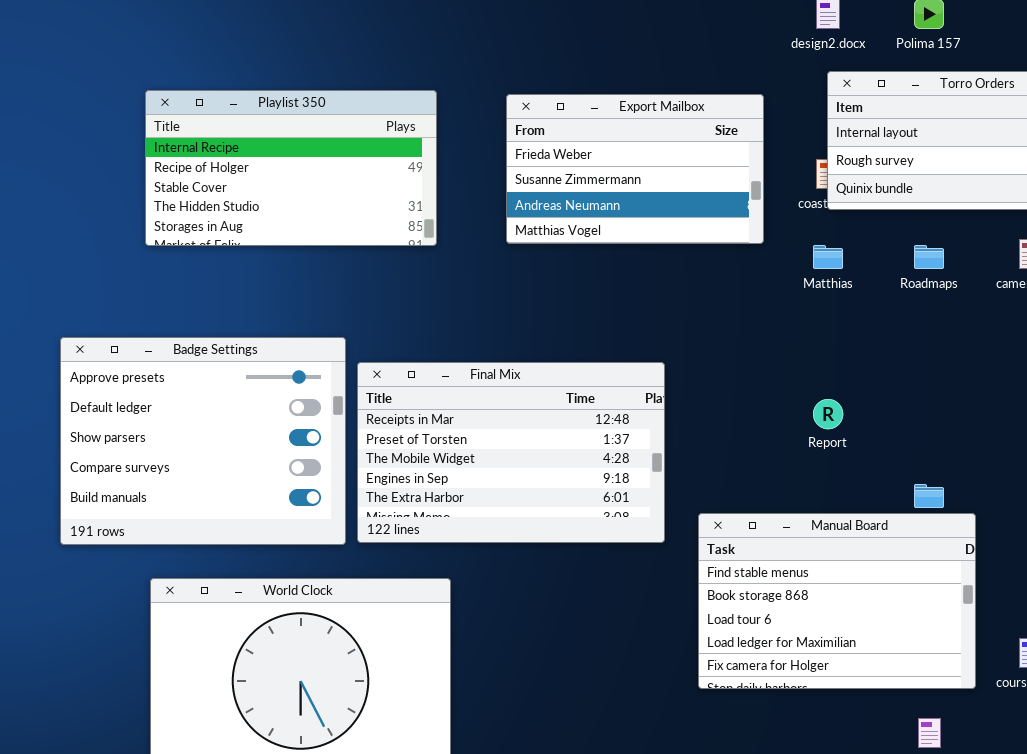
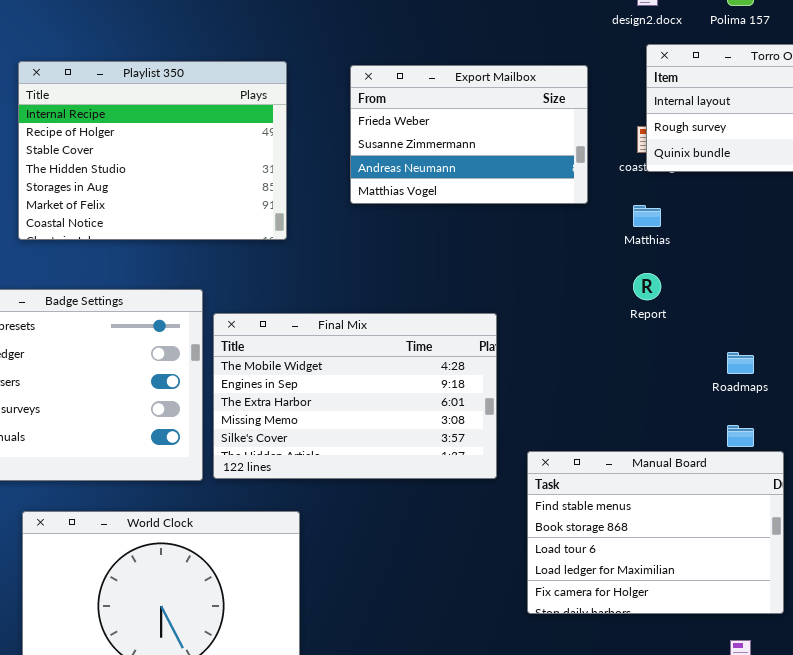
Playlist 350: [145,90,437,246] -> [18,61,287,240], resized
Roadmaps: [914,245,944,269] -> [727,352,754,374], moved
Final Mix: [357,362,665,543] -> [213,313,497,479], scrolled down 2 rows
Report: [813,399,843,429] -> [633,273,661,300], moved

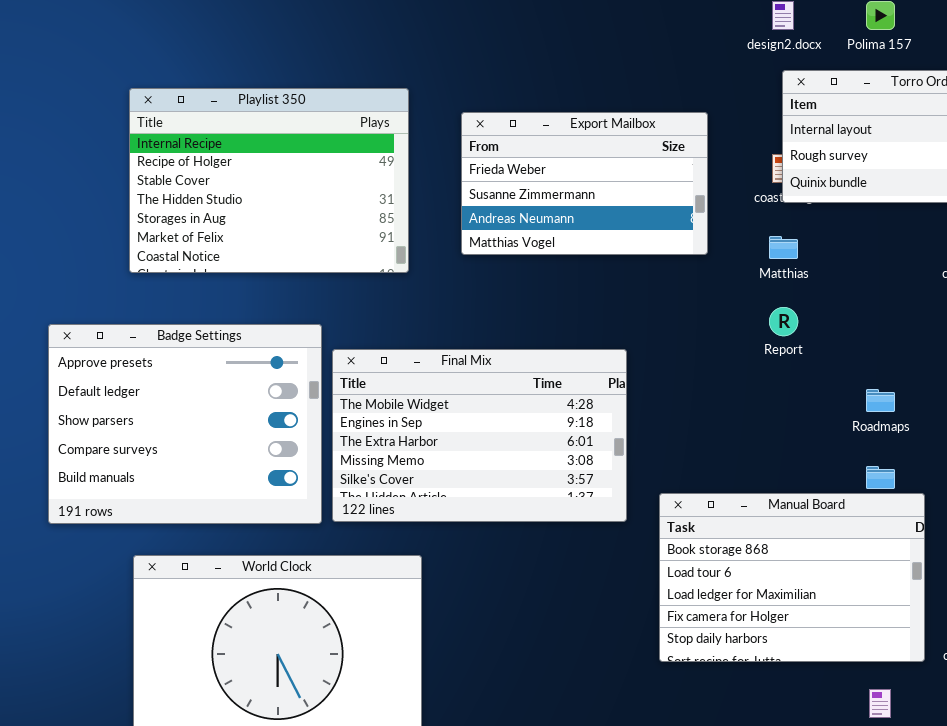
Export Mailbox: [350,65,588,204] -> [461,112,708,255], moved
Manual Board: [527,451,784,614] -> [659,493,925,662], scrolled down 1 row

